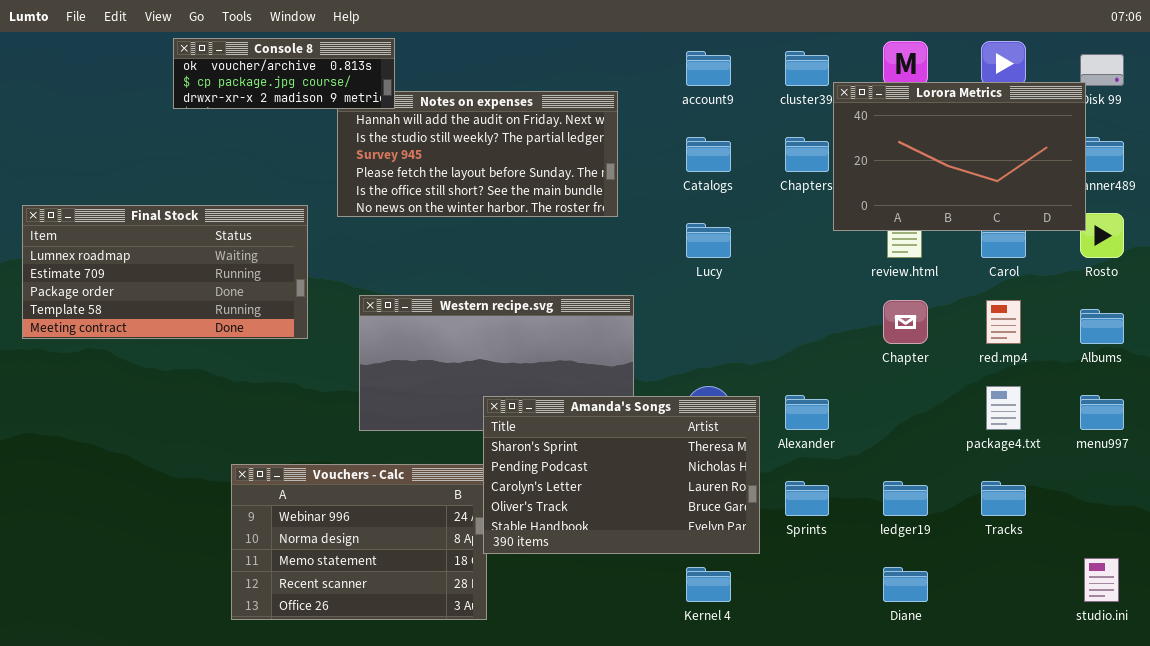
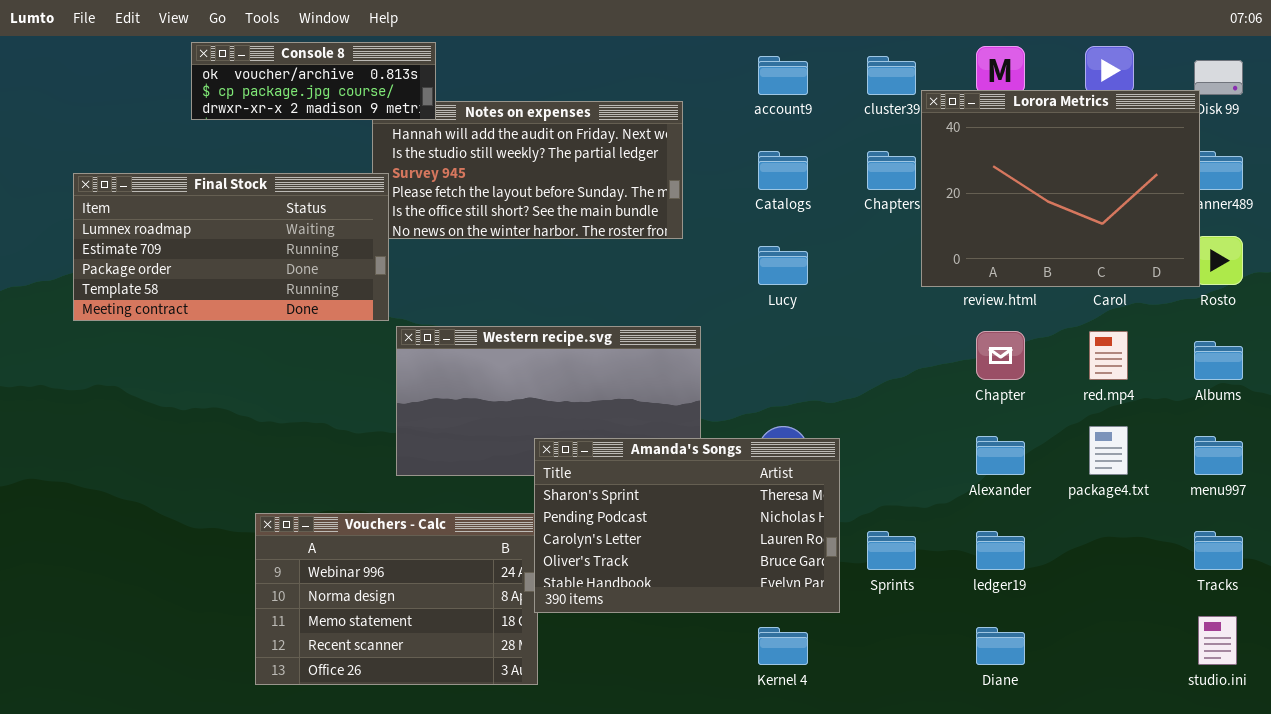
Lorora Metrics: [833,82,1086,231] -> [921,90,1200,287], resized
Final Stock: [22,205,308,339] -> [73,173,389,321], moved
Alexander: [785,395,829,430] -> [976,436,1025,475], moved
Tracks: [981,481,1026,516] -> [1194,531,1243,570], moved

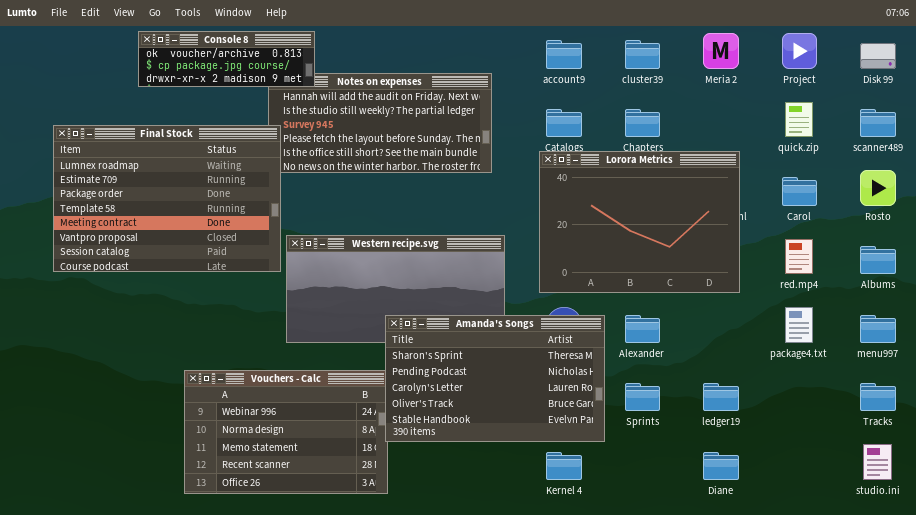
Lorora Metrics: [921,90,1200,287] -> [539,151,740,293], moved
Final Stock: [73,173,389,321] -> [53,125,281,272], resized
Alexander: [976,436,1025,475] -> [625,315,660,343], moved

